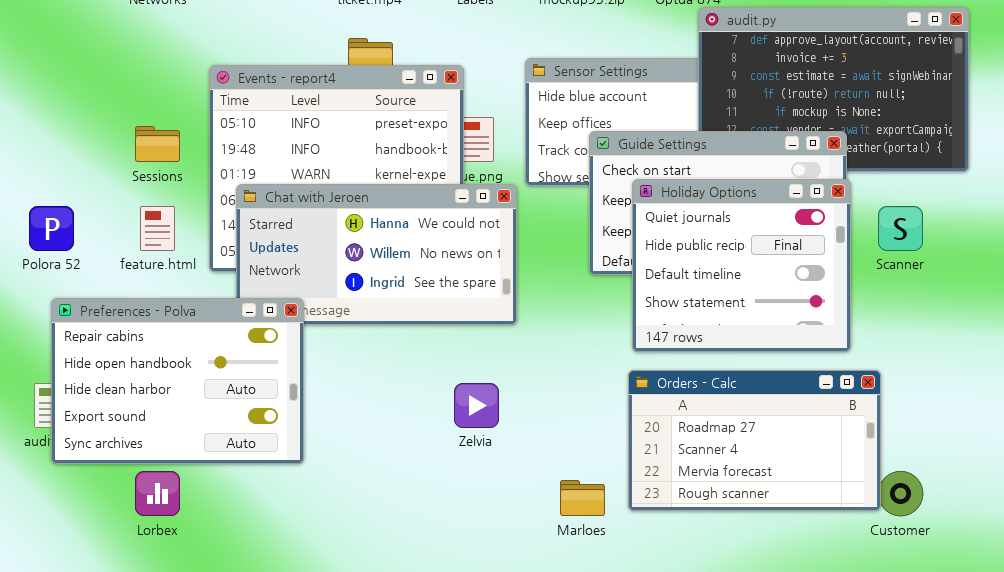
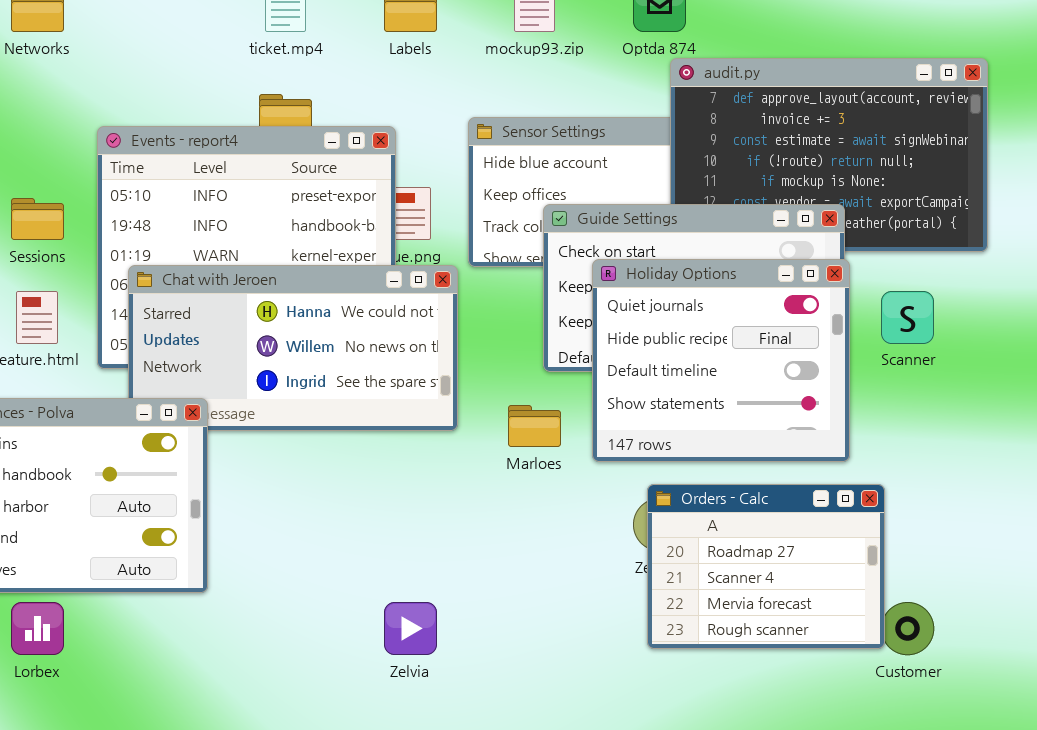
Orders - Calc: [628,370,881,511] -> [647,484,885,649], resized
Zelvia: [454,383,499,428] -> [384,602,437,655], moved
Marloes: [560,480,605,516] -> [508,405,561,447], moved

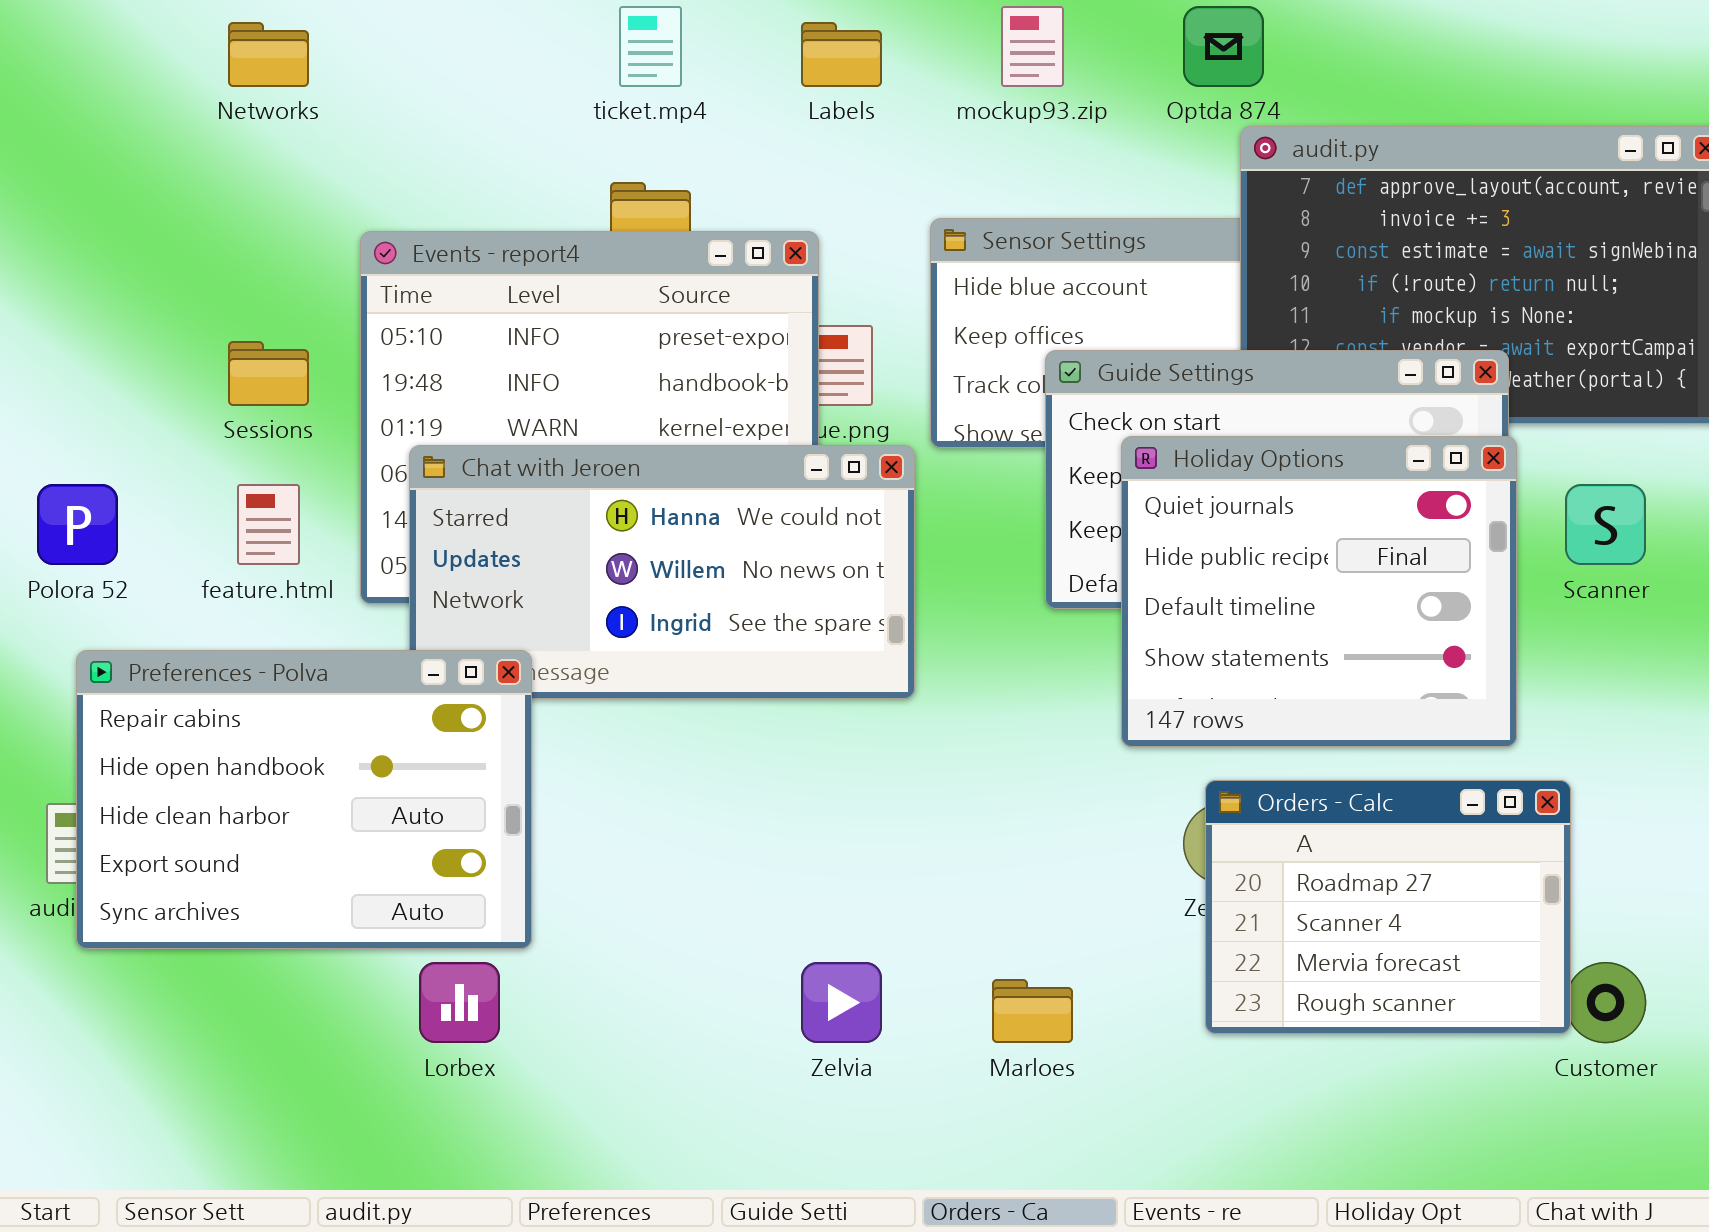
Marloes: [508,405,561,447] -> [992,979,1073,1043], moved
Lorbex: [11,602,64,655] -> [419,962,500,1043], moved

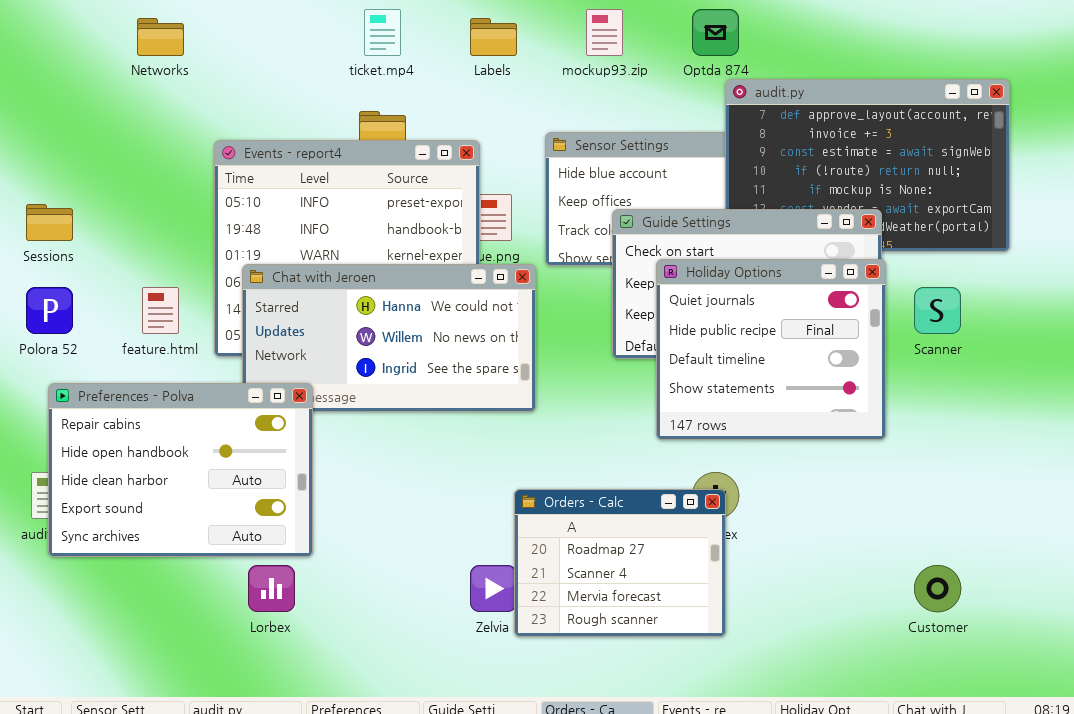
Sessions: [228,341,309,406] -> [26,204,73,241], moved
Orders - Calc: [1205,780,1571,1034] -> [514,489,726,637], moved

